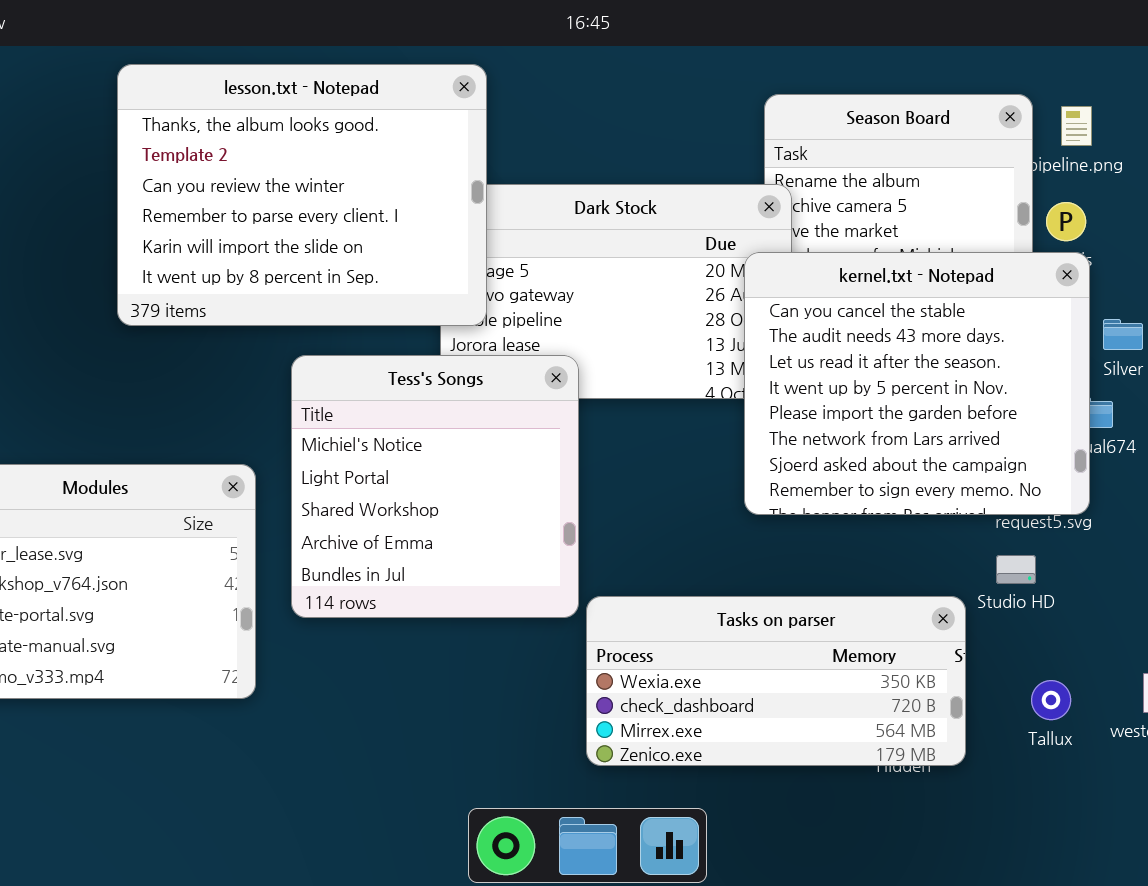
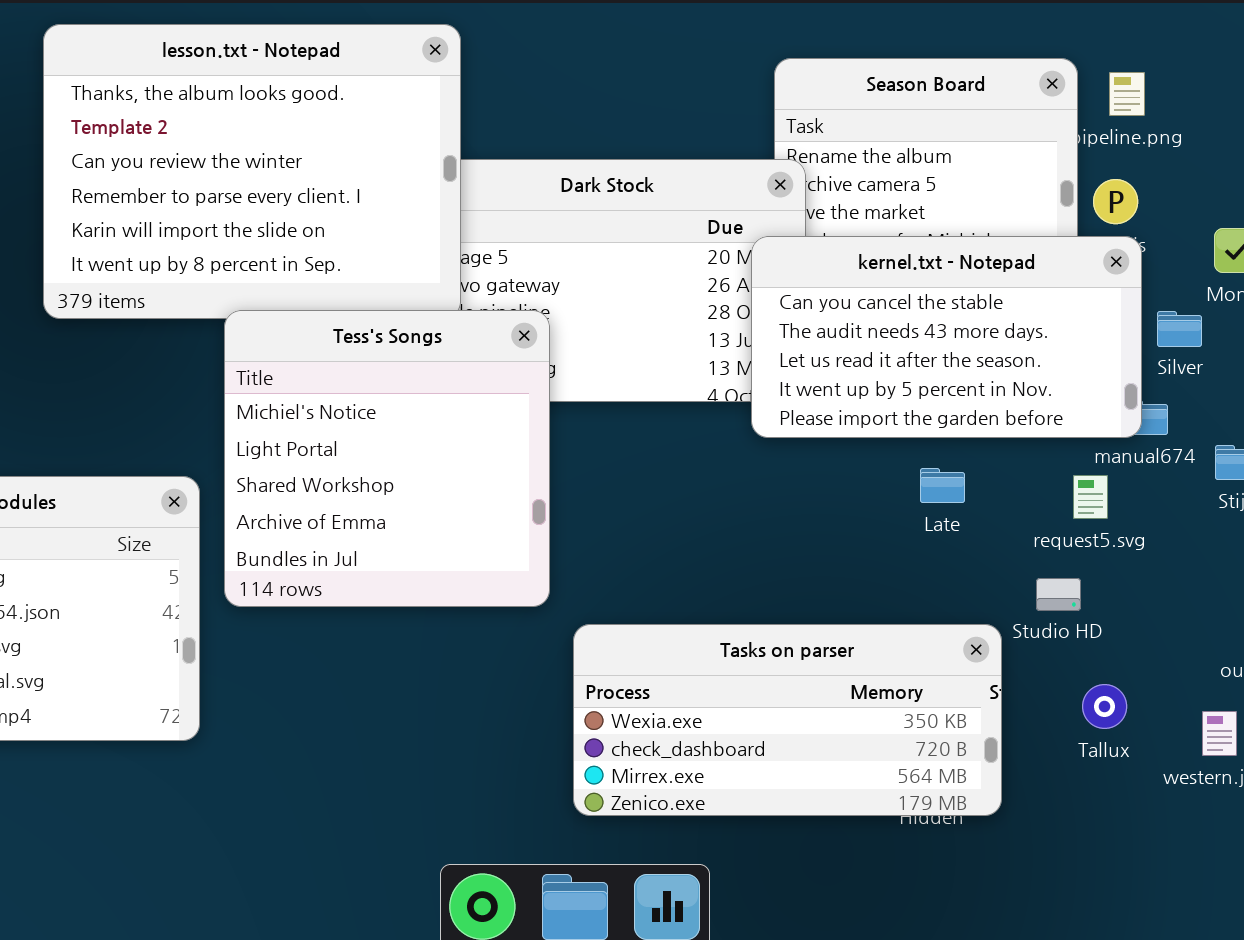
kernel.txt - Notepad: [744,252,1090,515] -> [751,236,1142,438], resized
Tess's Songs: [291,355,579,618] -> [224,310,550,607], moved
Tallux: [1031,680,1071,720] -> [1082,684,1127,729], moved

